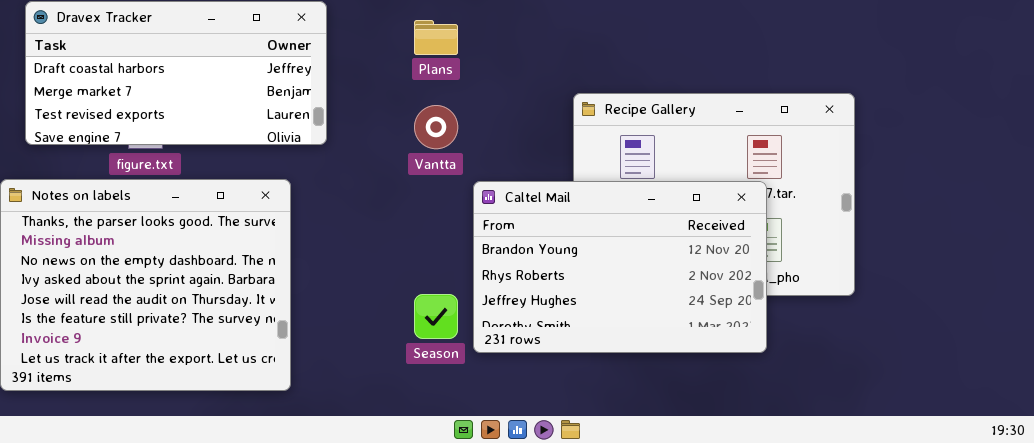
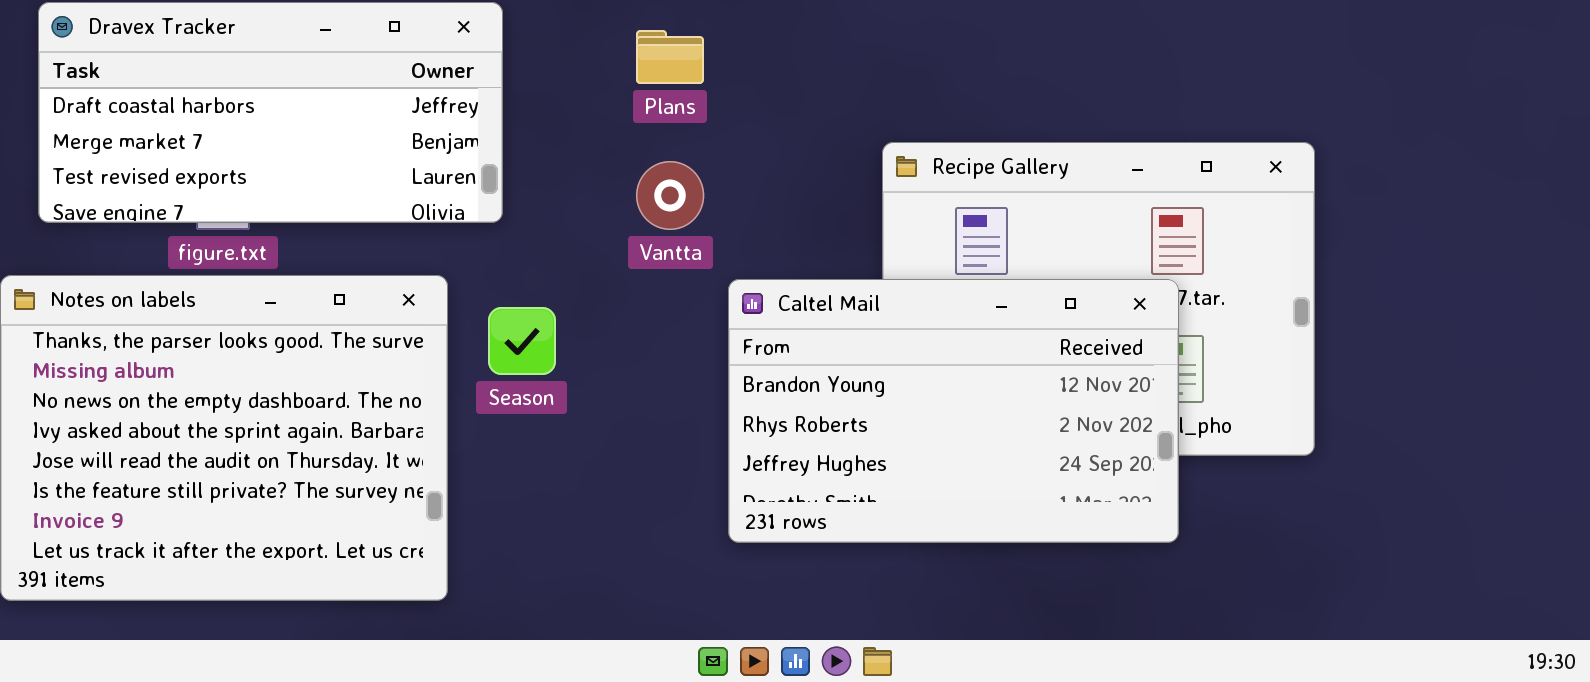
Season: [414,294,458,339] -> [488,307,556,375], moved

